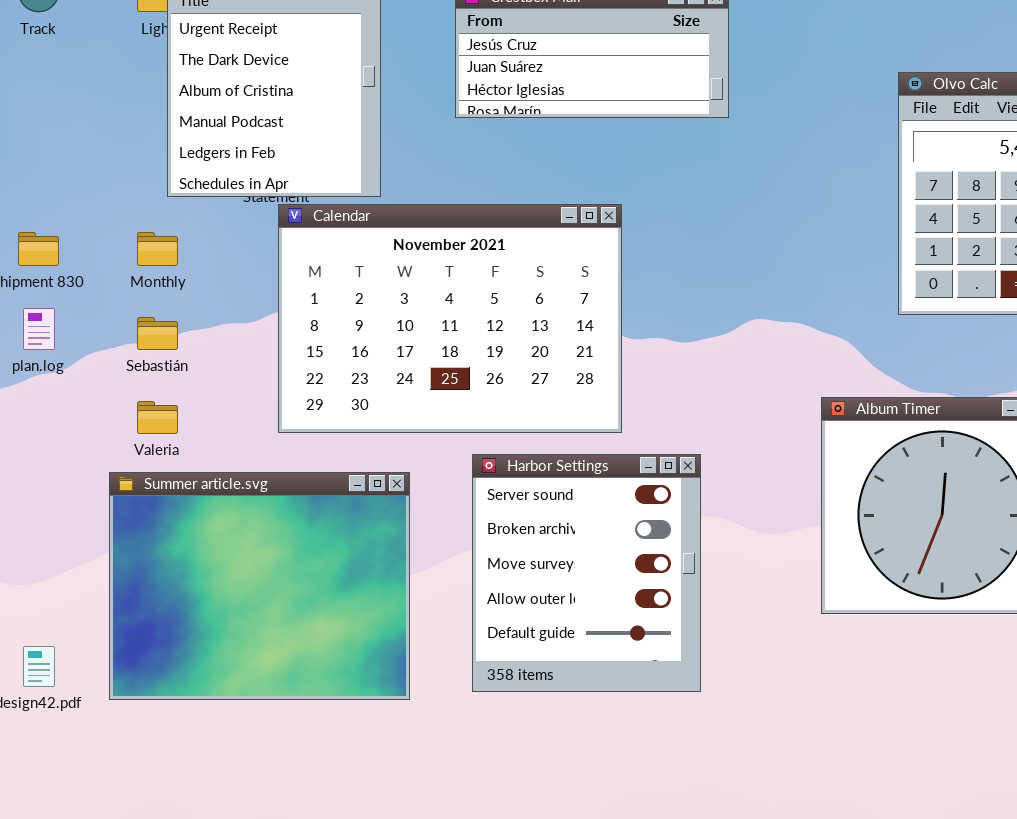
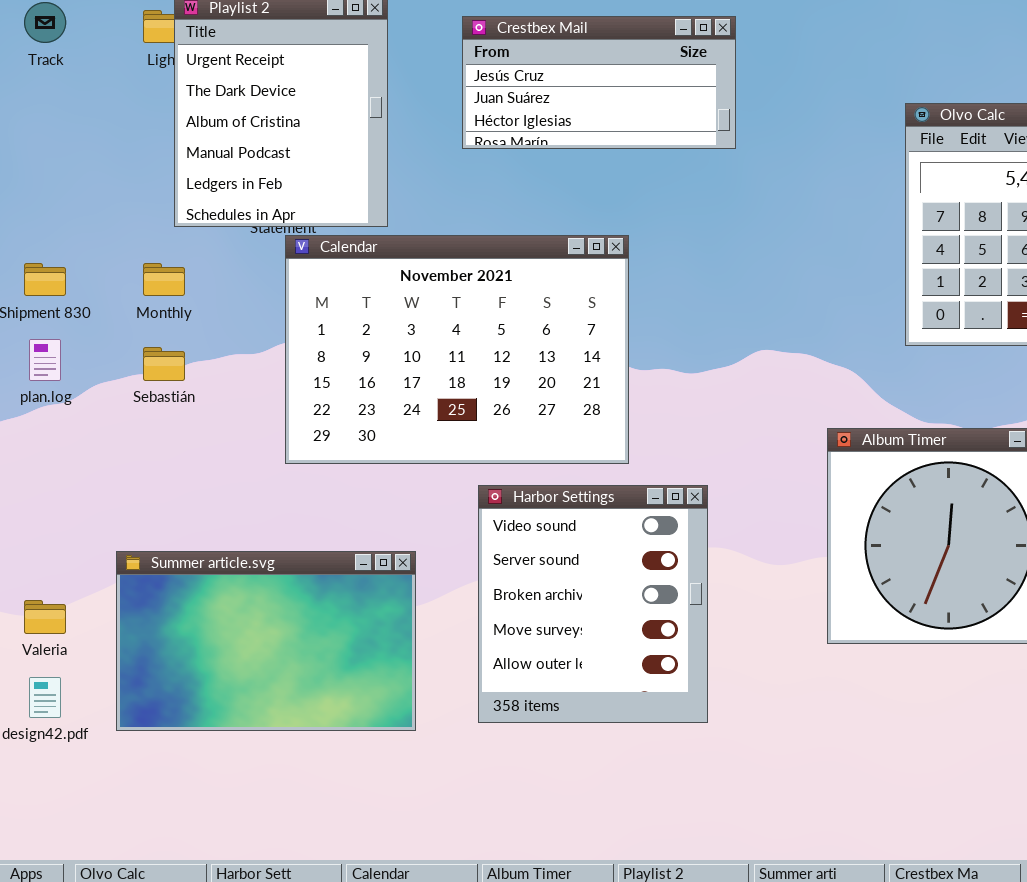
Valeria: [137,401,178,434] -> [24,600,66,634], moved
Harbor Settings: [472,454,701,692] -> [478,485,708,723], scrolled up 1 row
Summer article.svg: [109,472,410,700] -> [116,551,416,731], resized

